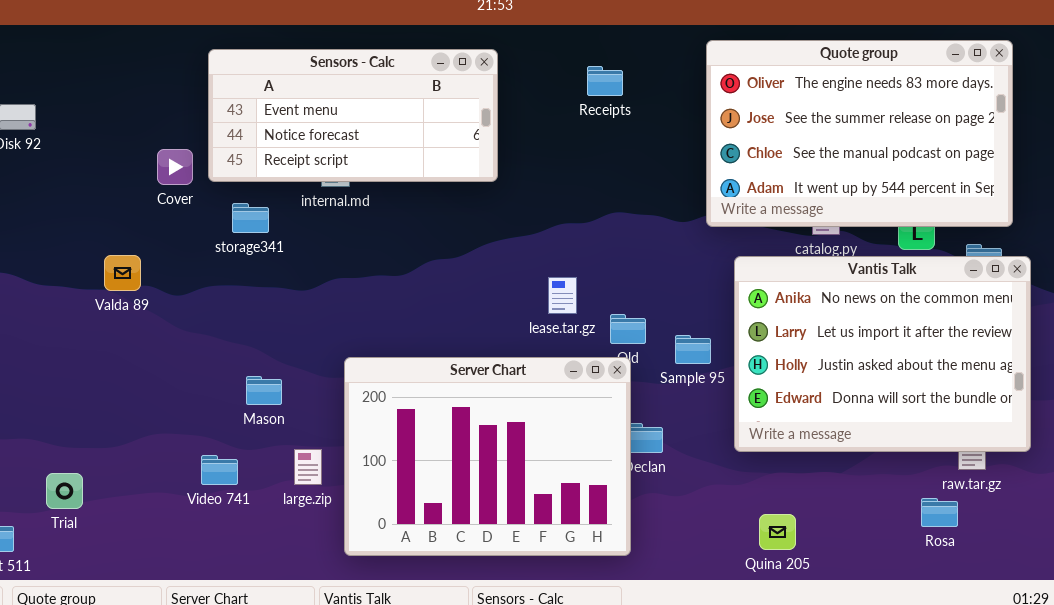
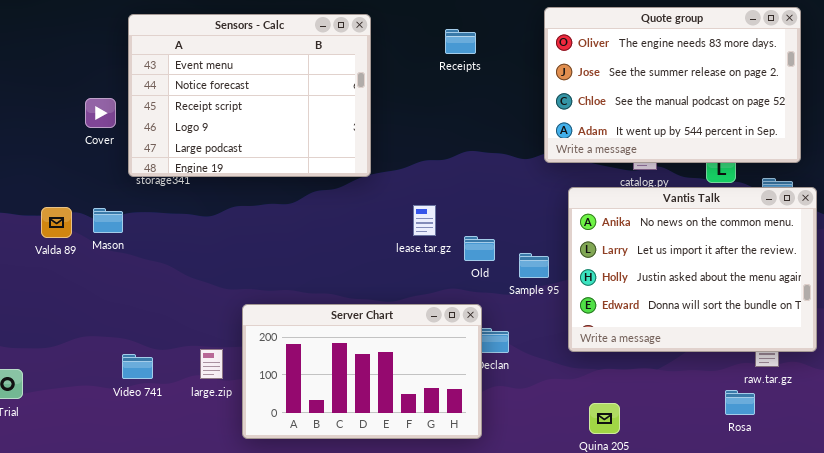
Sensors - Calc: [208,49,498,182] -> [128,14,371,177], resized
Valda 89: [104,255,141,291] -> [41,207,72,238], moved
Server Chart: [344,357,631,556] -> [242,304,482,439], resized
Mason: [246,376,282,405] -> [93,208,123,233], moved

